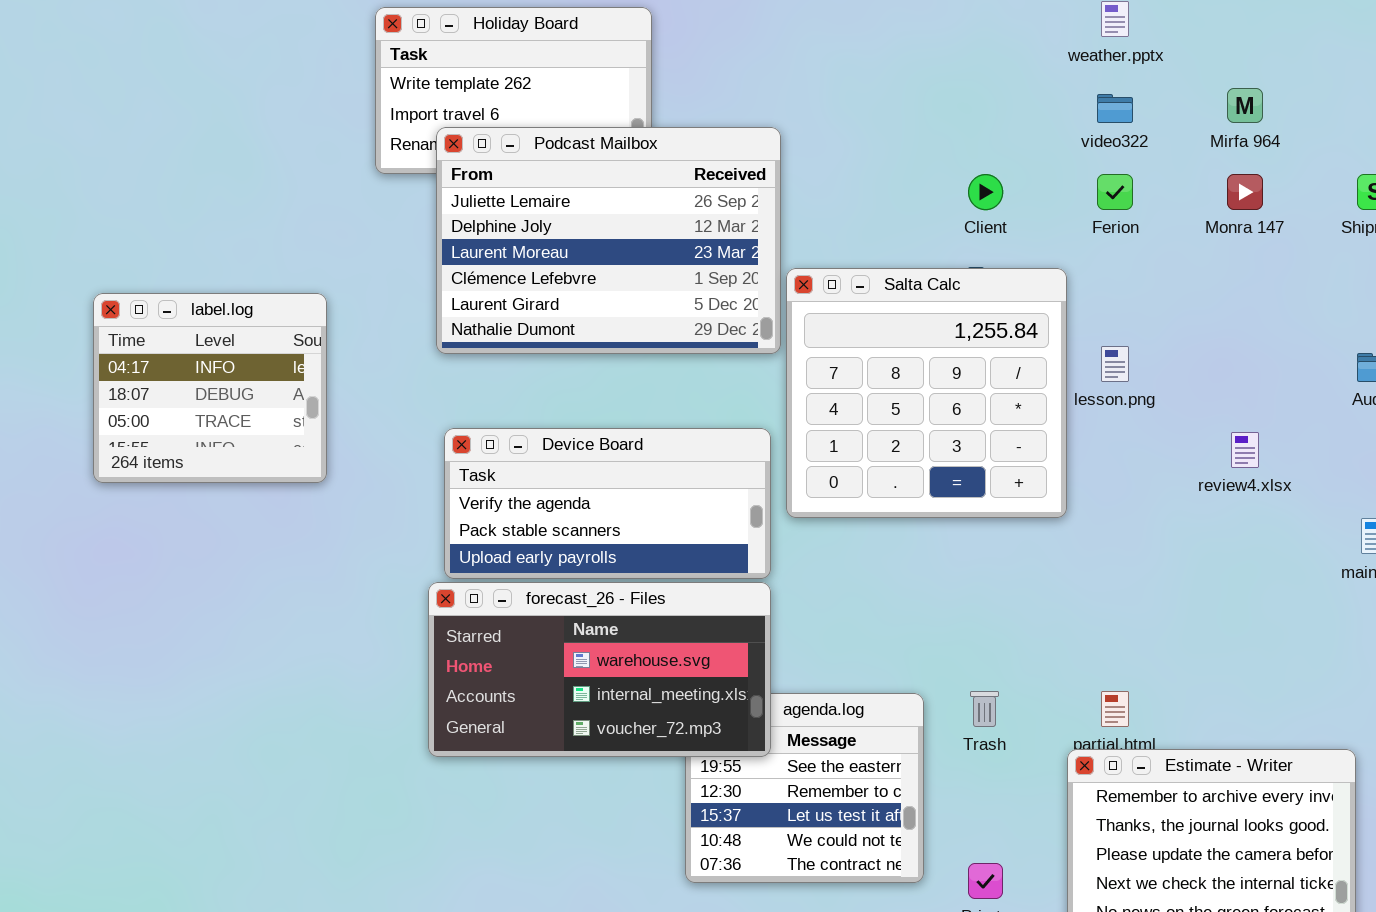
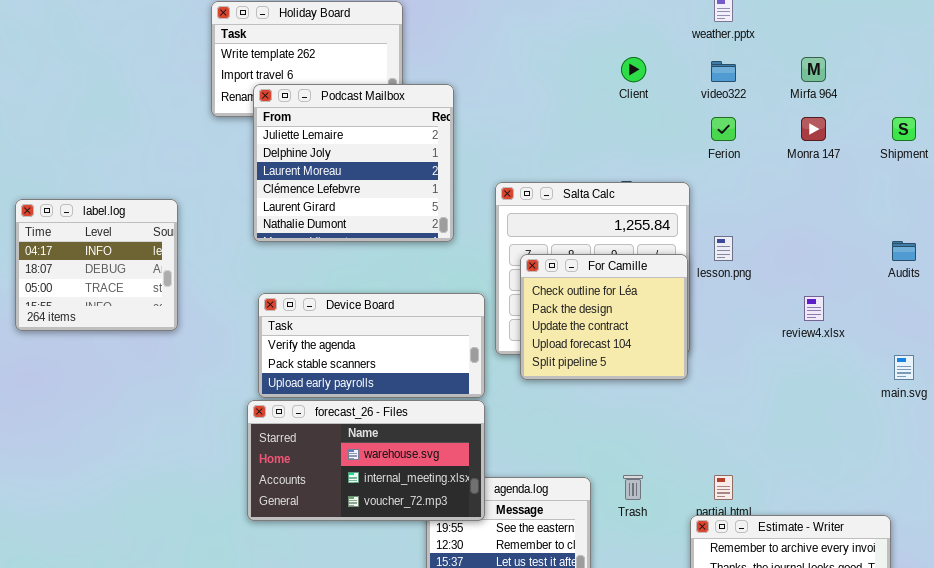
Podcast Mailbox: [436,127,781,354] -> [253,84,454,242], resized
Client: [968,174,1003,210] -> [621,57,646,82], moved
For Camille: none -> [520,254,688,380], opened

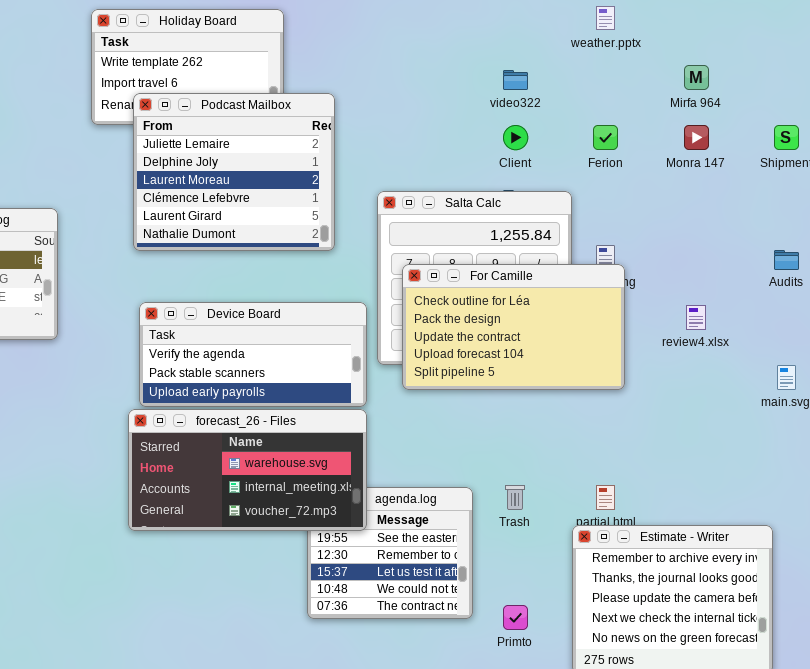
Client: [621,57,646,82] -> [503,125,528,150], moved
video322: [711,61,736,82] -> [503,70,528,90], moved
For Camille: [520,254,688,380] -> [402,264,625,390], resized

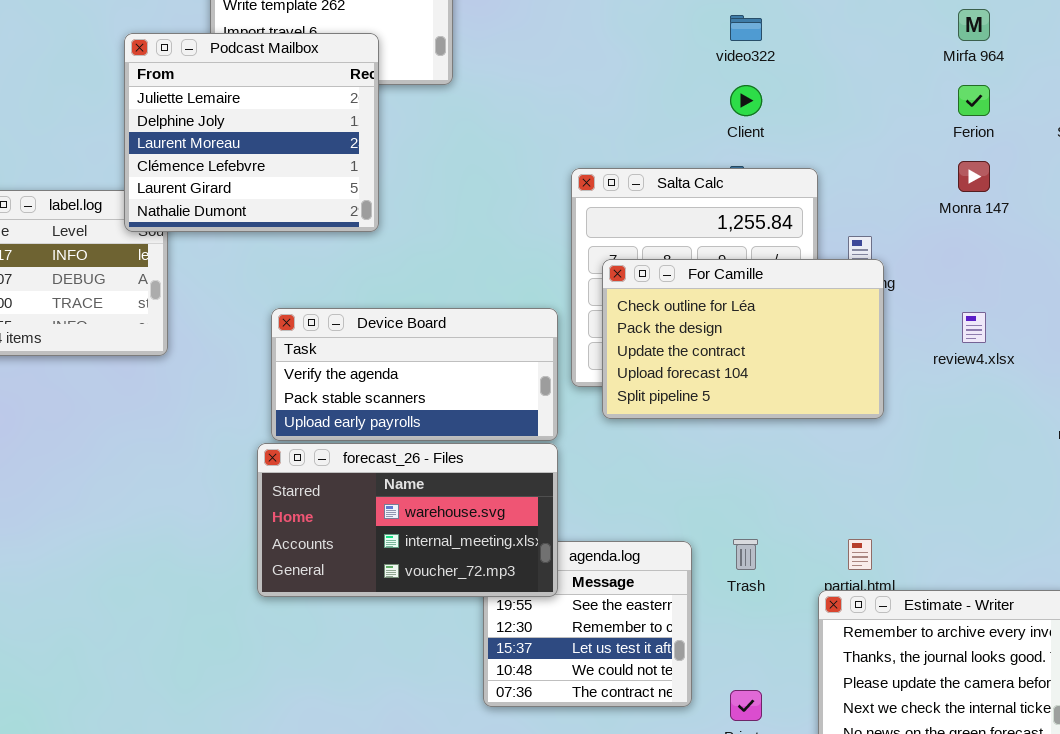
Podcast Mailbox: [133,93,335,251] -> [124,33,379,232], moved
Ferion: [593,125,618,150] -> [958,85,990,116], moved
Monra 147: [684,125,709,150] -> [958,161,990,192], moved

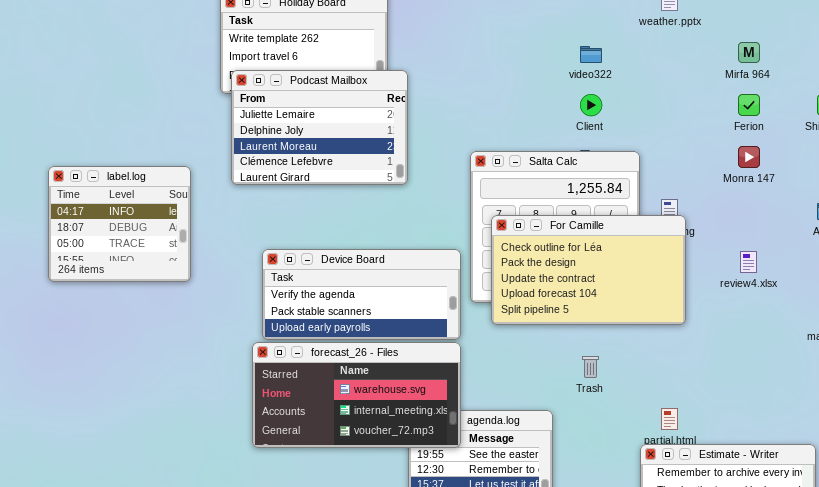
Podcast Mailbox: [124,33,379,232] -> [231,70,408,185], moved, resized
Trash: [733,539,758,570] -> [582,356,599,378], moved

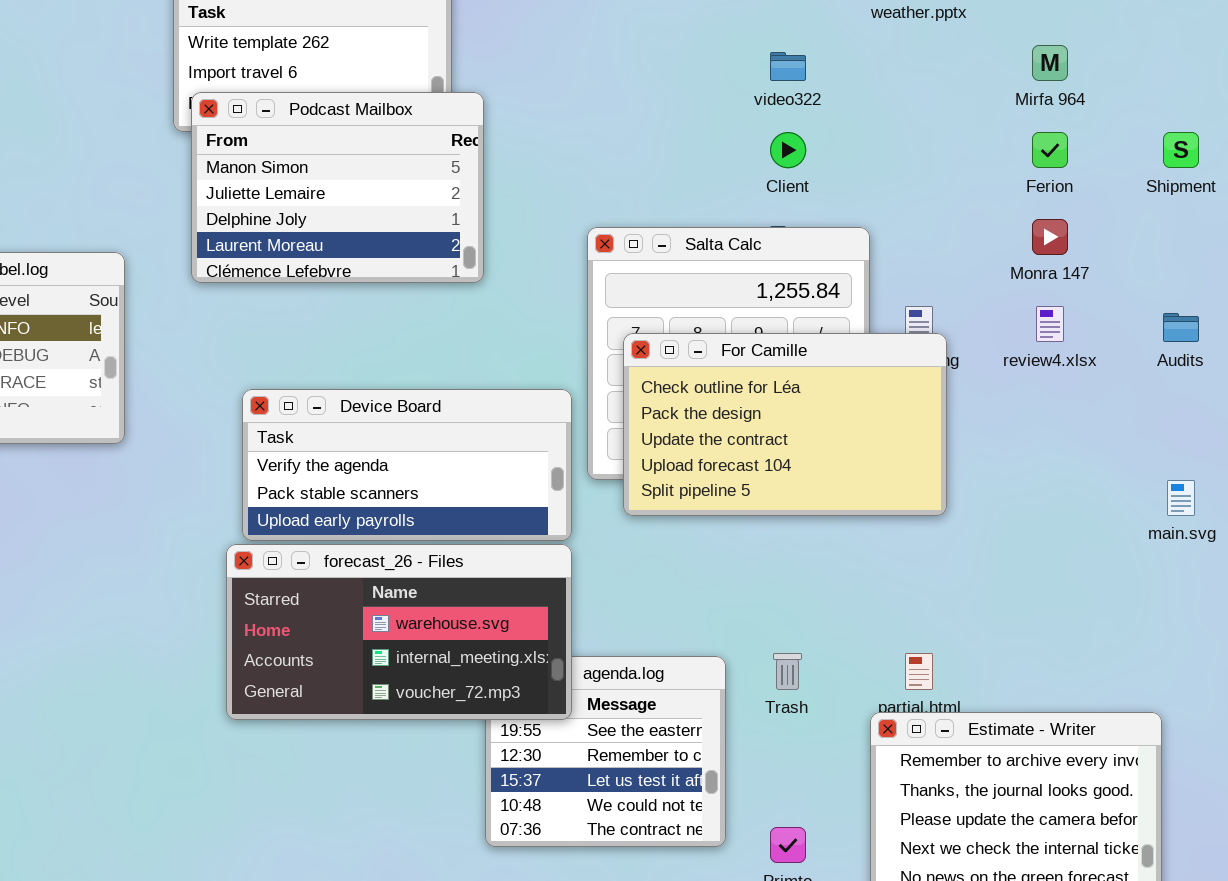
Podcast Mailbox: [231,70,408,185] -> [191,92,484,283], scrolled up 1 row
review4.xlsx: [740,251,757,273] -> [1036,306,1064,342], moved
Trash: [582,356,599,378] -> [773,653,802,690], moved

